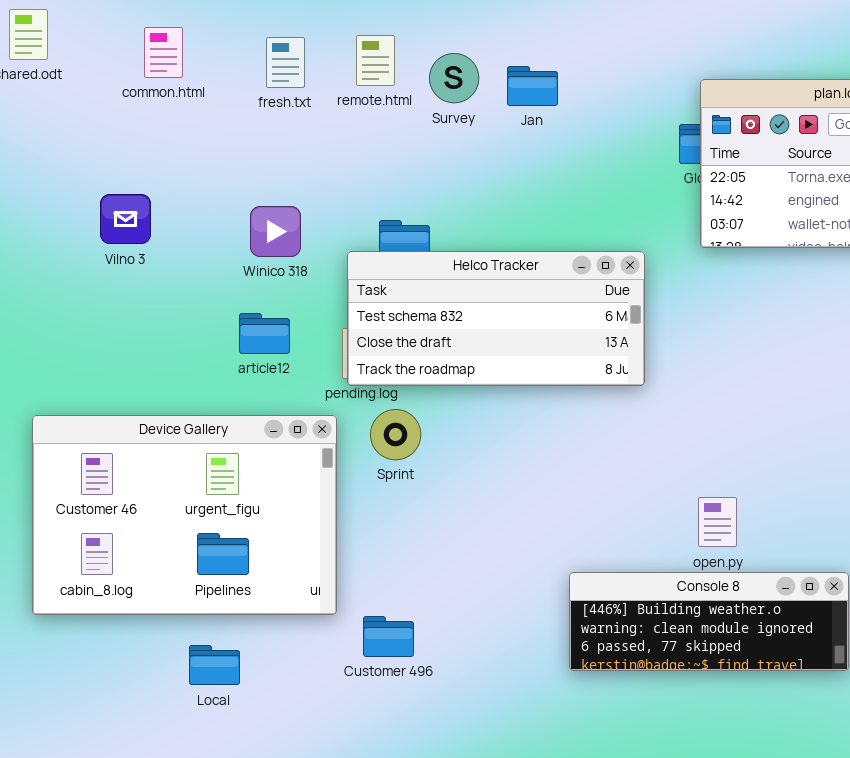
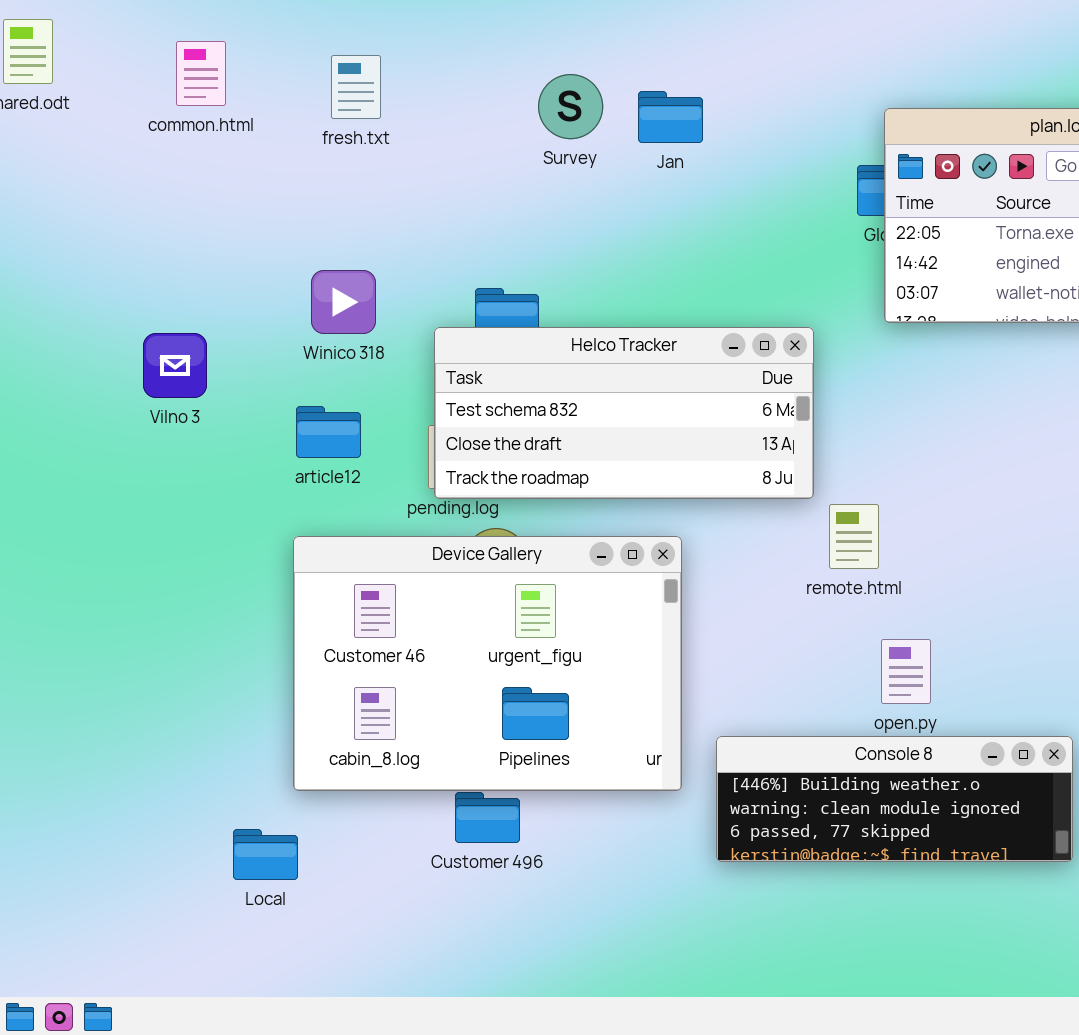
remote.html: [356,35,395,86] -> [829,504,879,569], moved
Vilno 3: [100,194,151,244] -> [143,333,207,398], moved
Device Gallery: [32,415,337,615] -> [293,536,682,791], moved

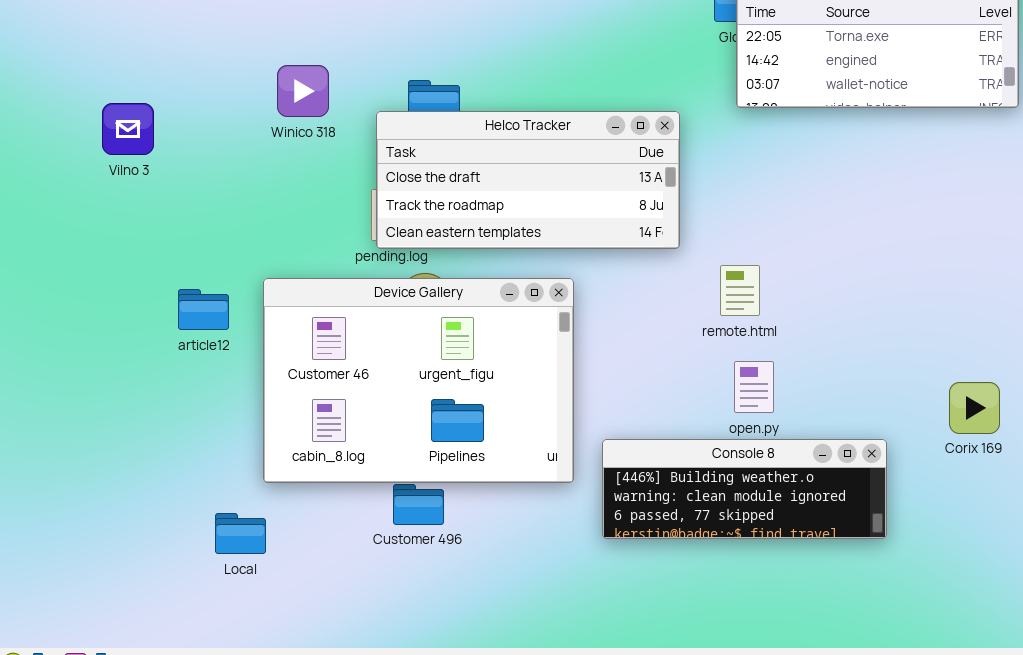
Helco Tracker: [434,327,814,499] -> [376,111,680,249], scrolled down 1 row
Vilno 3: [143,333,207,398] -> [102,103,154,155], moved
article12: [296,406,361,458] -> [178,289,229,330], moved
remote.html: [829,504,879,569] -> [720,265,760,316], moved

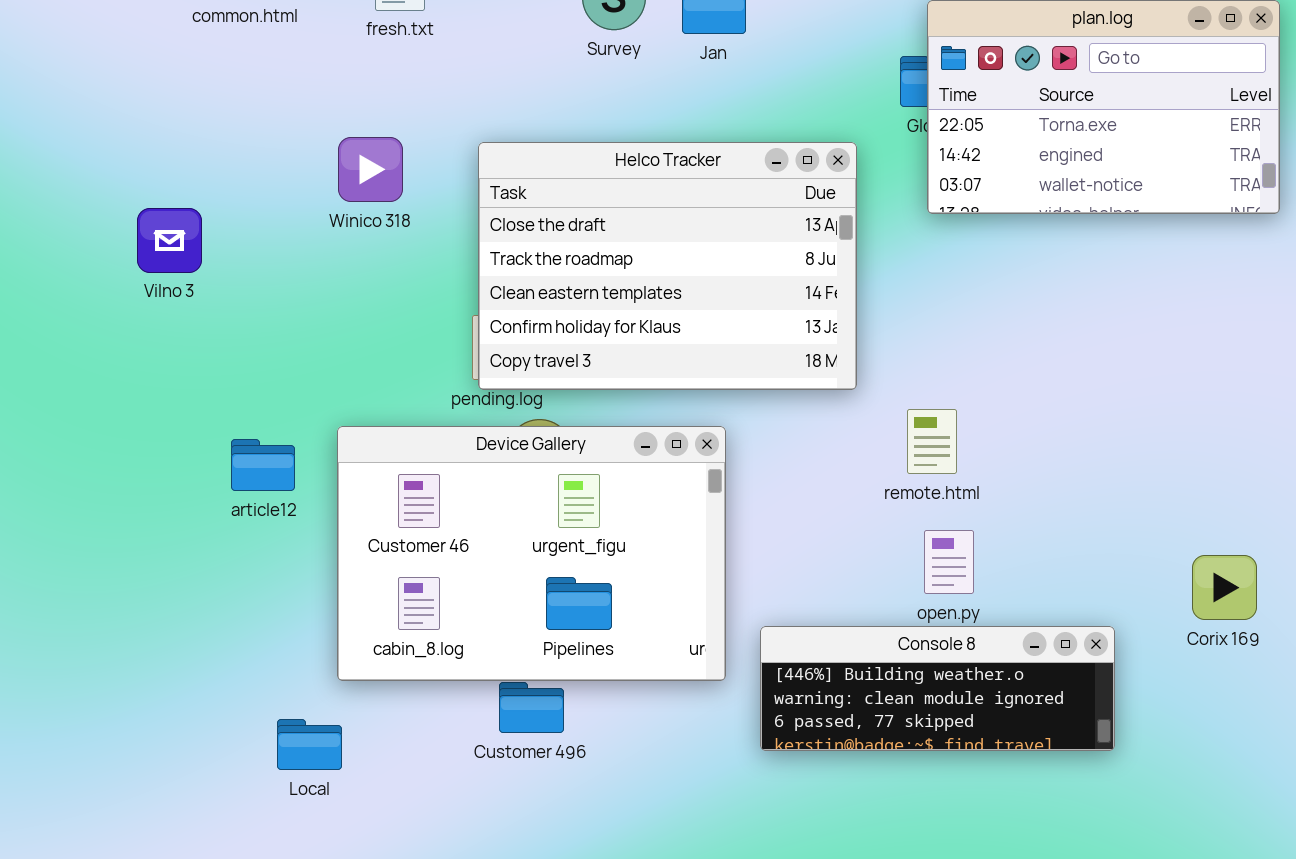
Winico 318: [277,65,329,117] -> [338,137,403,202], moved
Helco Tracker: [376,111,680,249] -> [478,142,857,390], resized

